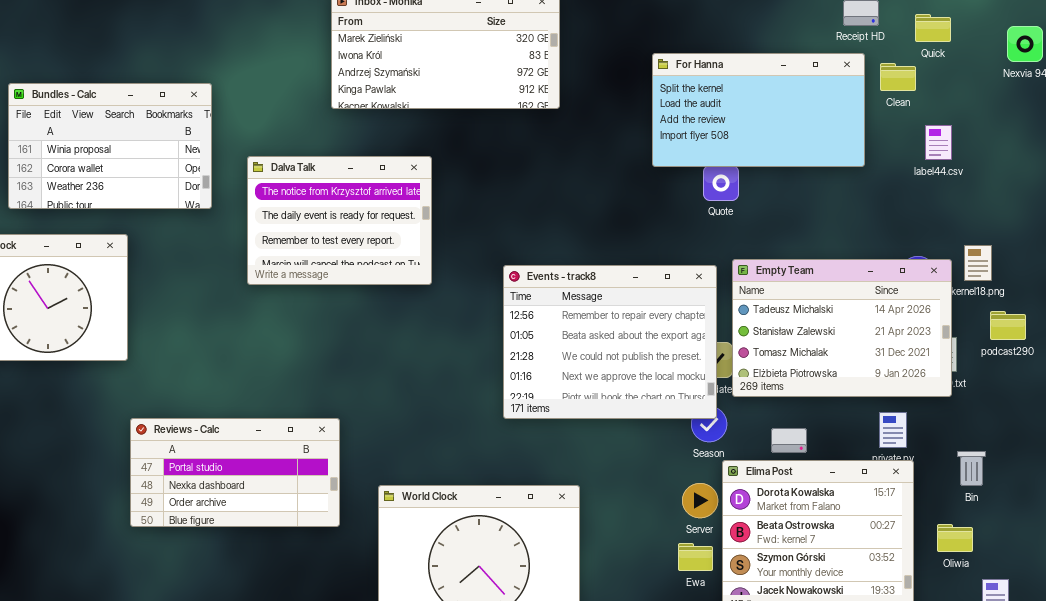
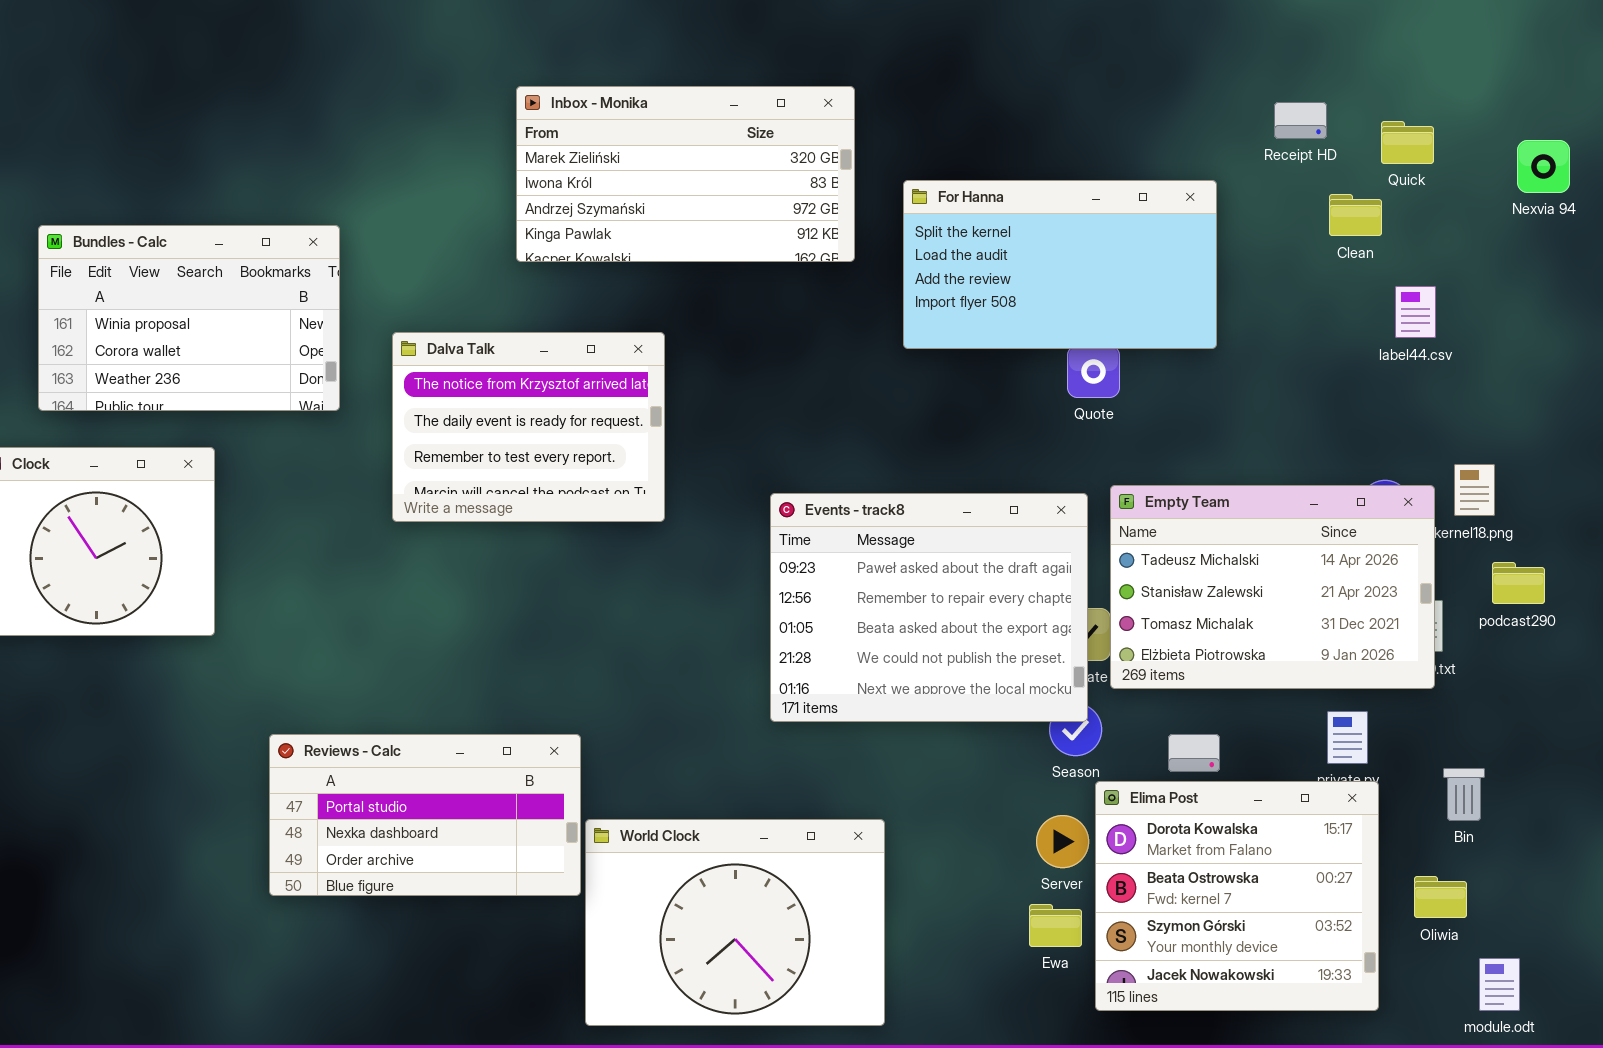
For Hanna: [652,53,865,167] -> [903,180,1217,349], moved
Events - track8: [503,265,717,419] -> [770,493,1088,722], scrolled up 1 row
Reviews - Calc: [130,418,340,527] -> [269,734,581,896], moved

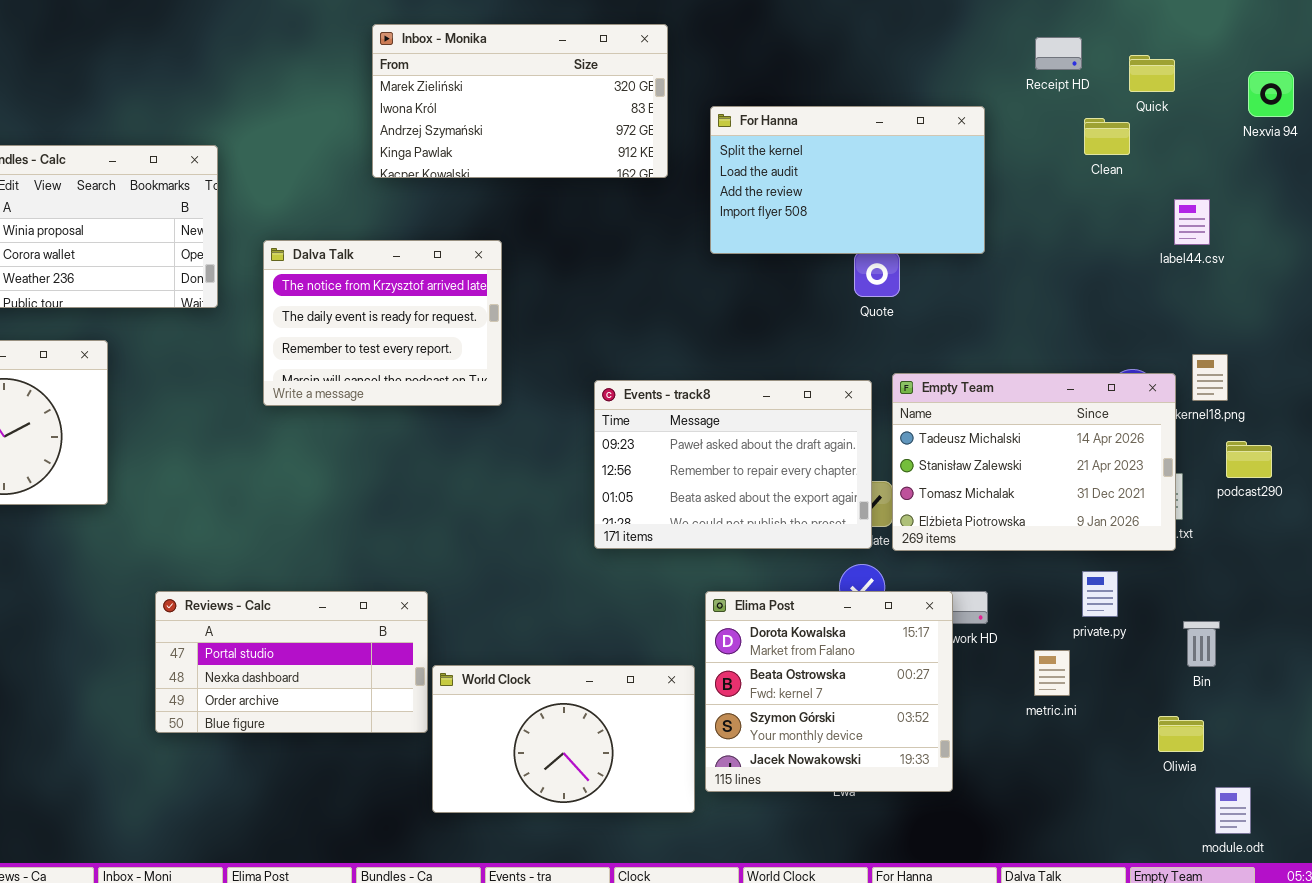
label44.csv: [1395,286,1436,338] -> [1174,199,1210,245], moved
Events - track8: [770,493,1088,722] -> [594,380,872,549], resized
Elima Post: [1095,781,1379,1011] -> [705,591,953,792], moved
World Clock: [585,819,885,1026] -> [432,665,695,813], resized

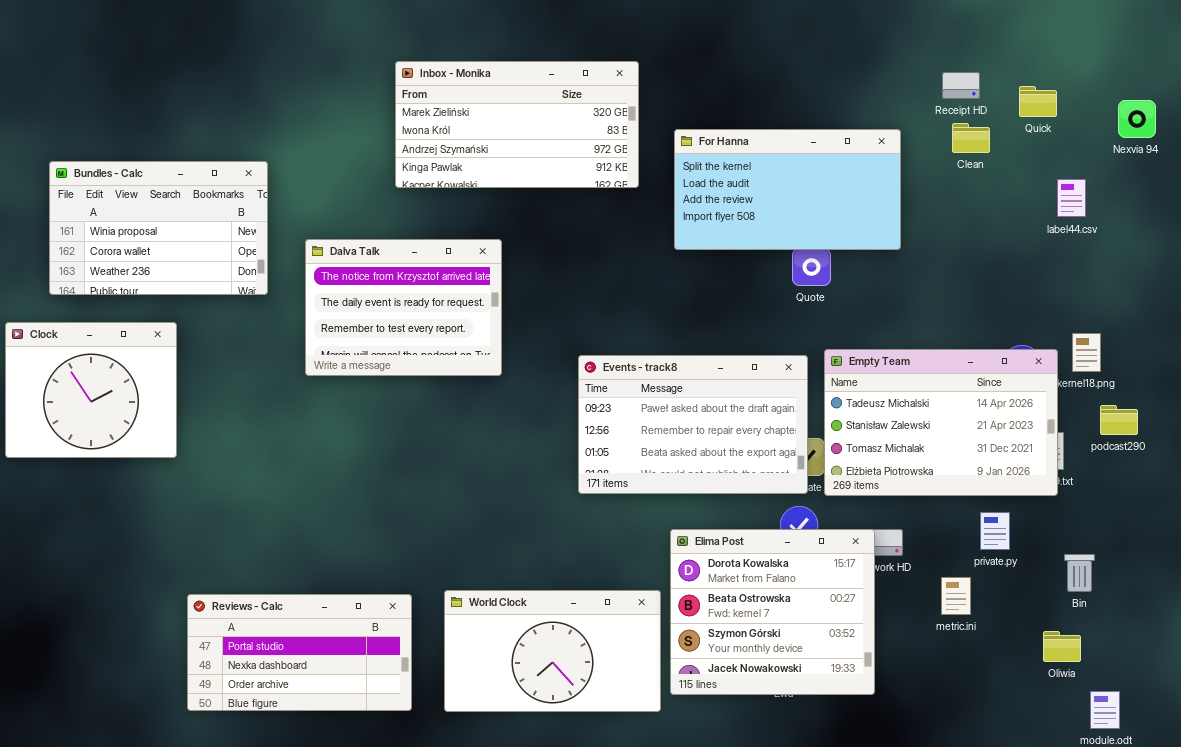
Clean: [1084,118,1130,155] -> [952,123,990,153], moved
label44.csv: [1174,199,1210,245] -> [1057,179,1086,217], moved
Reviews - Calc: [155,591,428,733] -> [187,594,412,711], moved

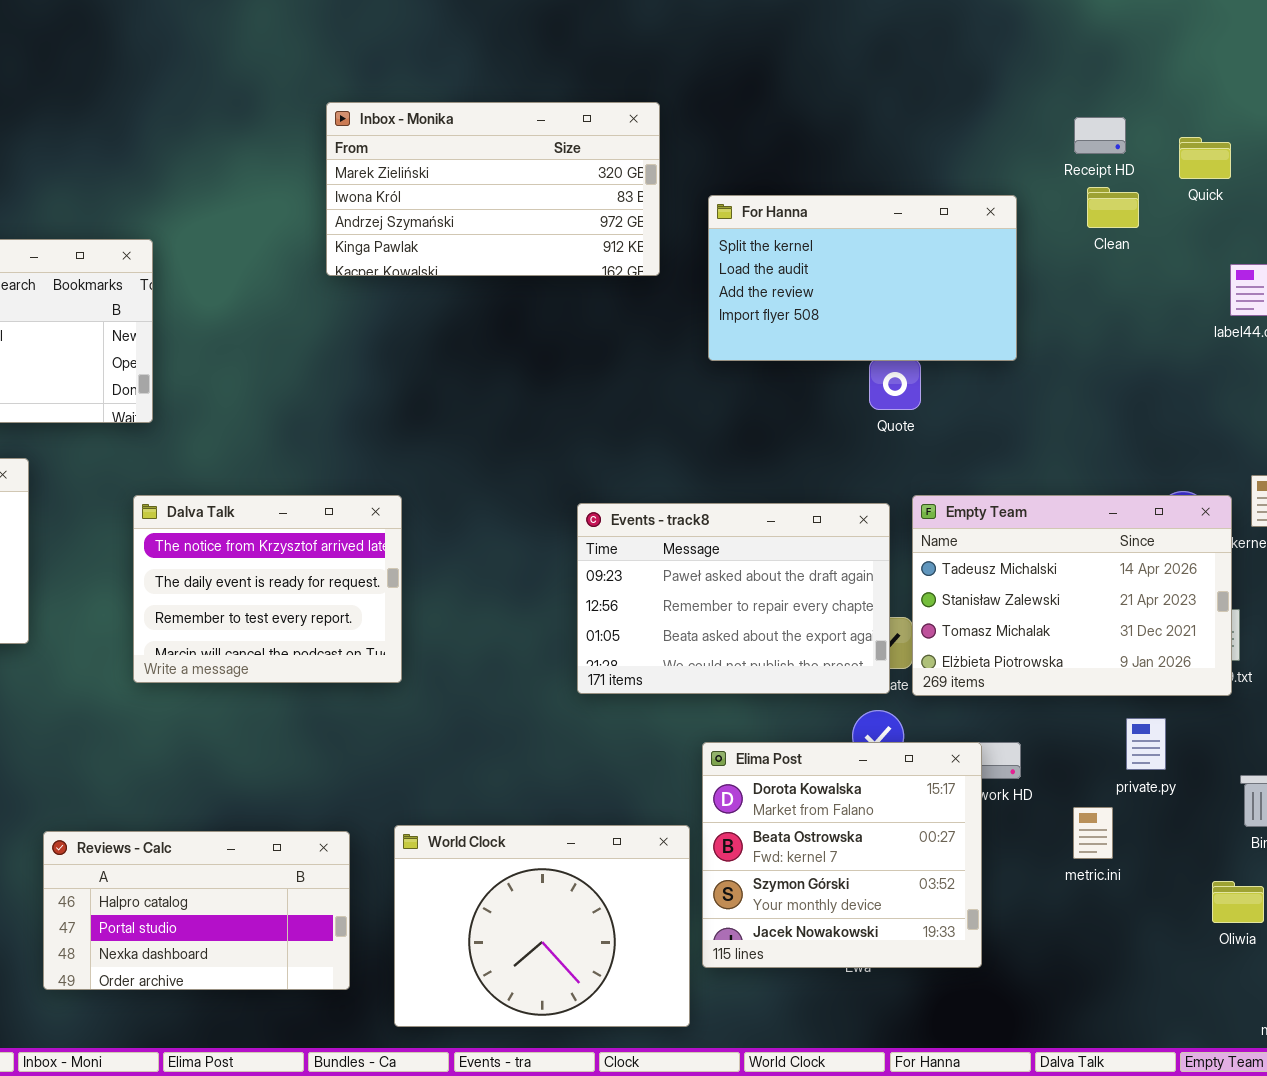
Dalva Talk: [305,239,502,376] -> [133,495,402,683], moved
World Clock: [444,590,661,712] -> [394,825,690,1027], resized
Reviews - Calc: [187,594,412,711] -> [43,831,350,990], scrolled up 1 row

